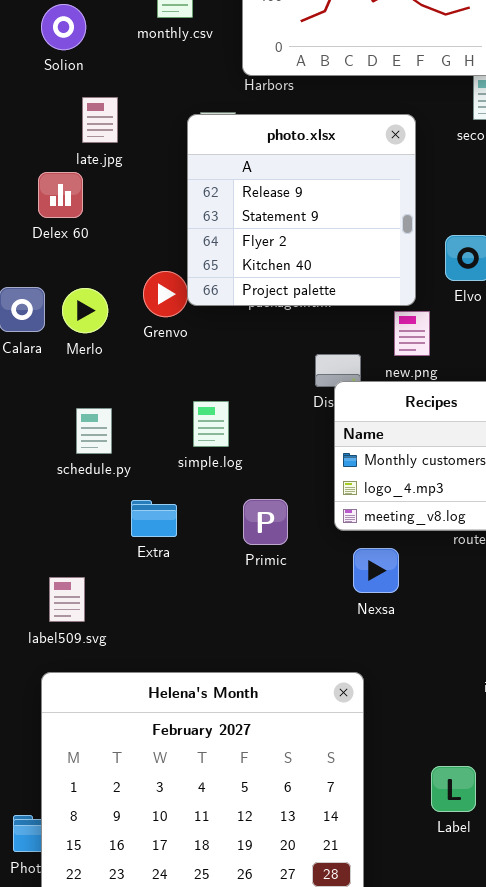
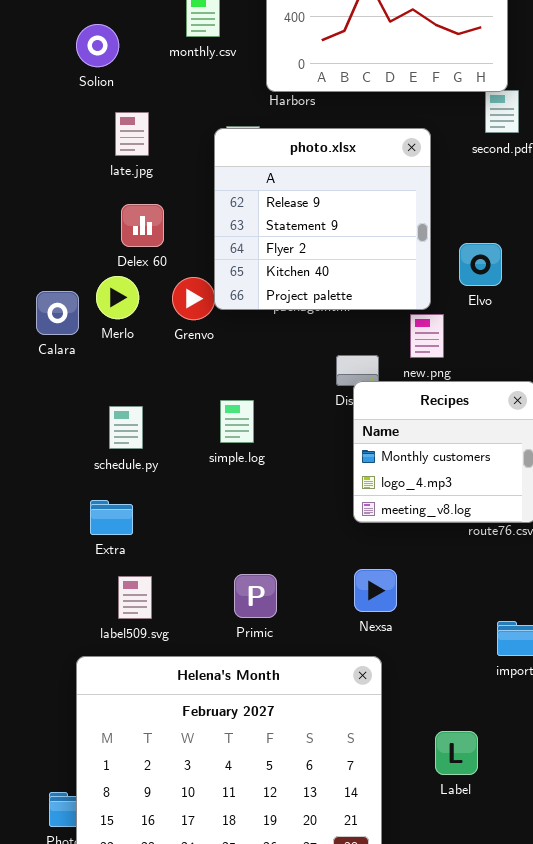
Delex 60: [38,172,83,218] -> [121,204,164,247], moved
Merlo: [62,288,108,333] -> [96,276,139,319], moved
Primic: [243,499,288,545] -> [234,574,277,618], moved
Extra: [131,500,177,537] -> [90,500,133,535], moved
Nexsa: [353,548,399,593] -> [354,569,397,612], moved
label509.svg: [49,577,85,622] -> [118,576,152,619], moved
Label: [431,766,476,812] -> [435,731,478,775], moved

